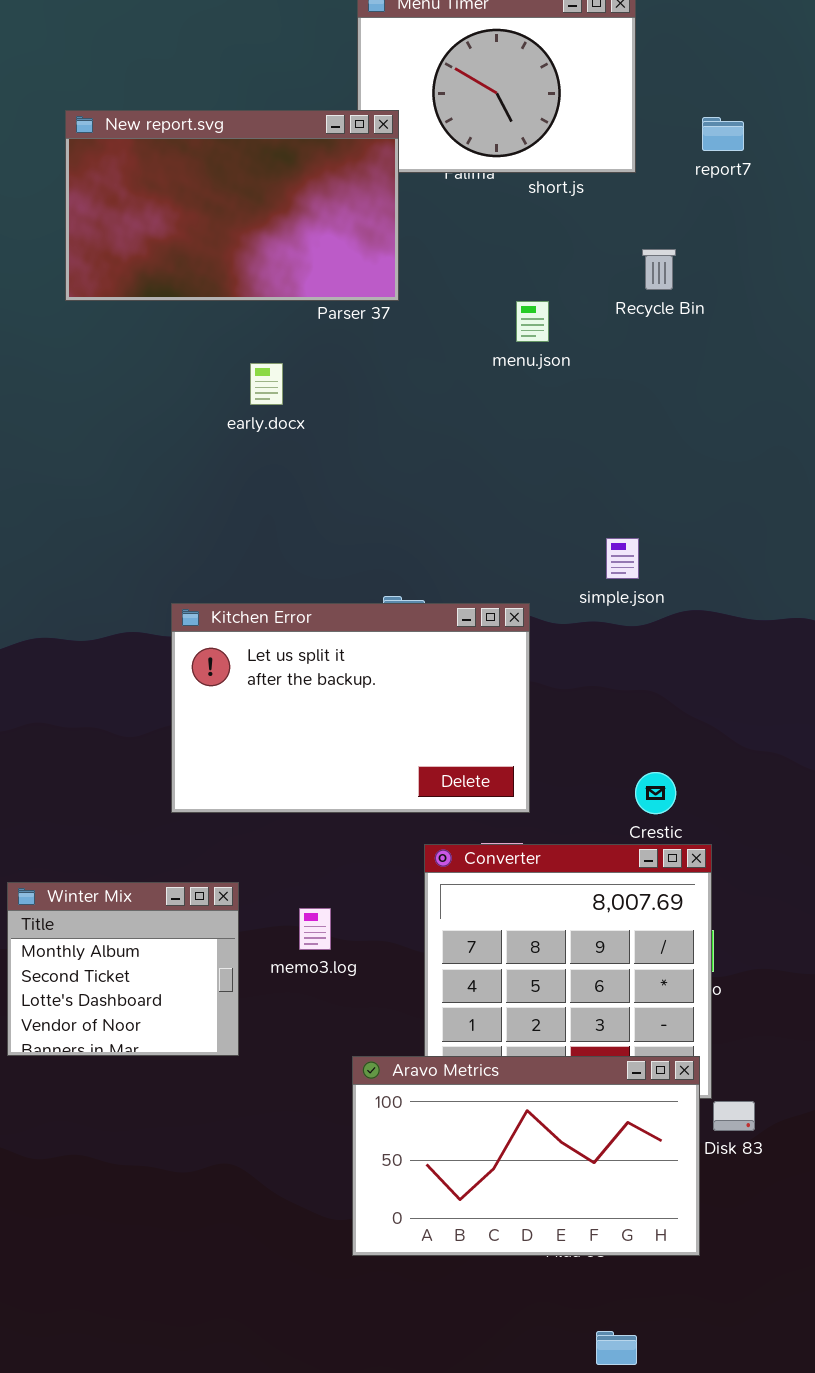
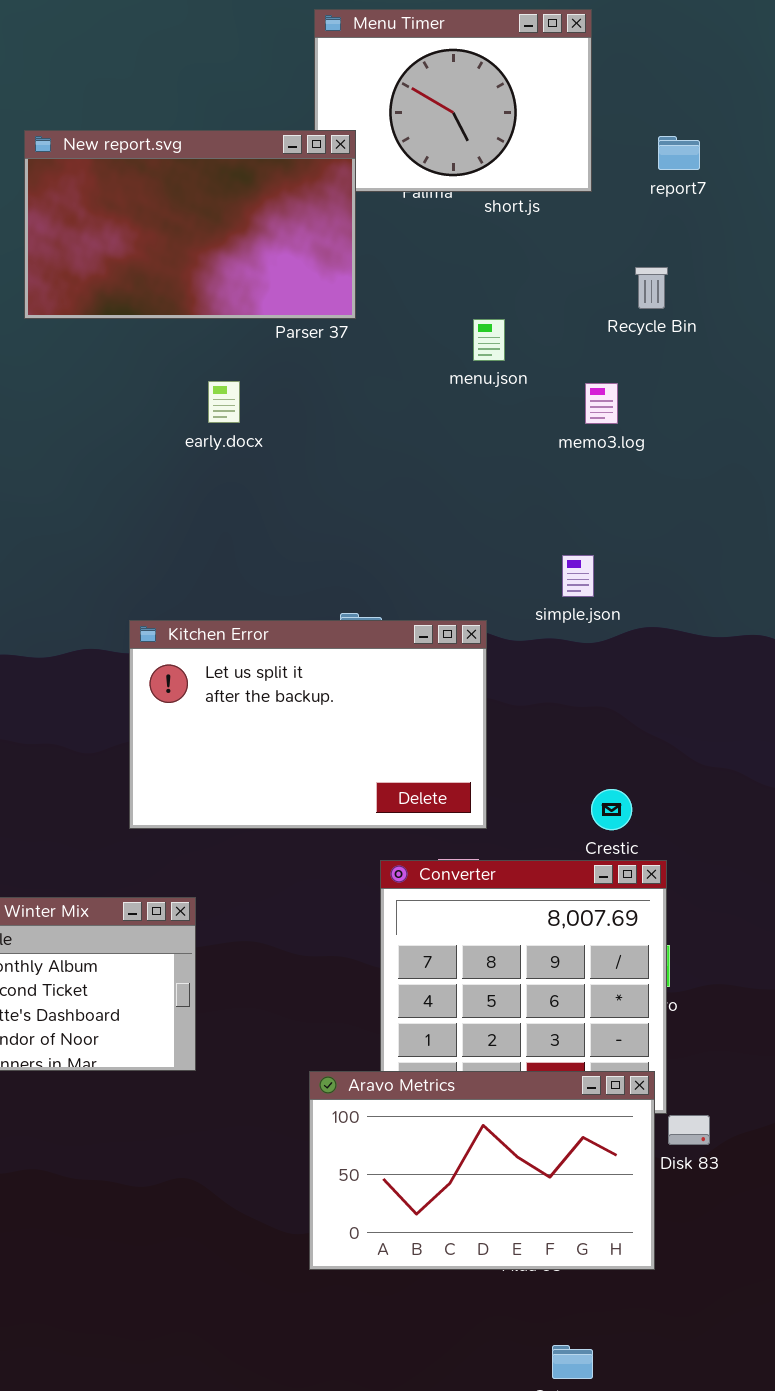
Recycle Bin: [642,249,676,290] -> [635,267,668,309], moved
memo3.log: [299,908,331,950] -> [585,383,618,424], moved

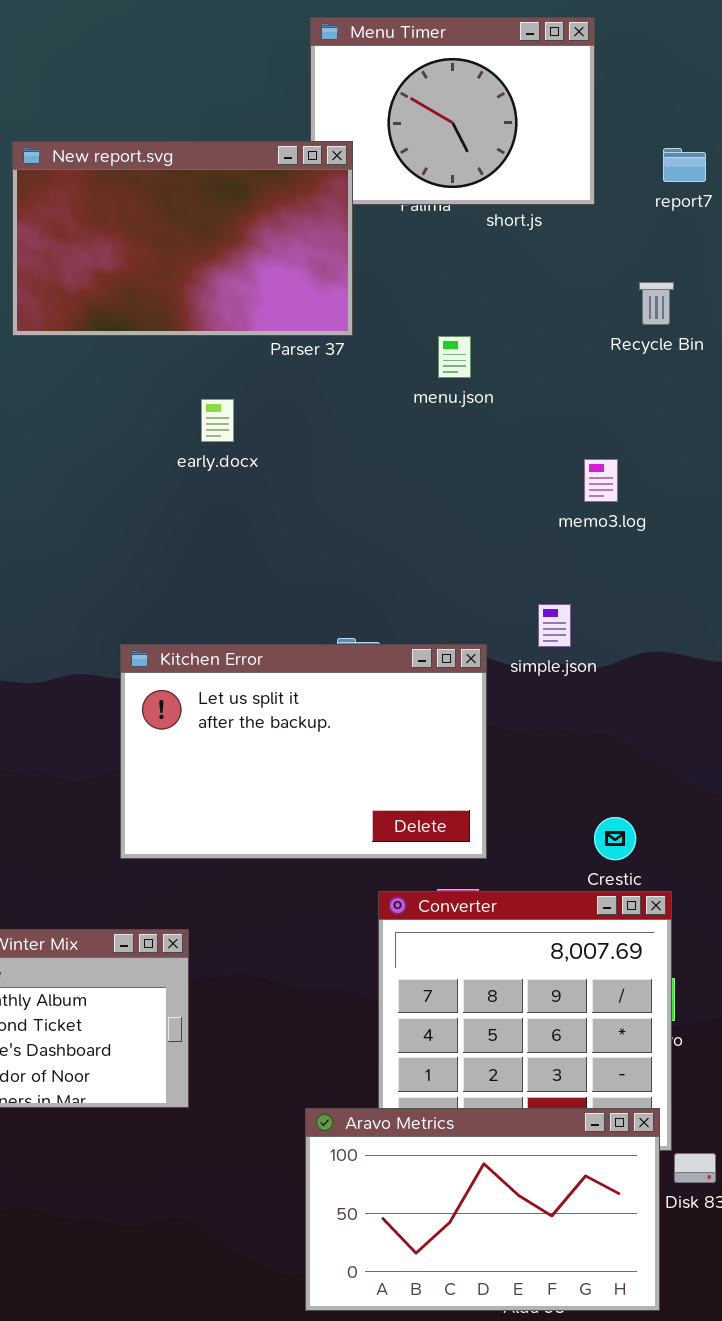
menu.json: [473,319,505,361] -> [438,336,471,378], moved
memo3.log: [585,383,618,424] -> [584,459,618,502], moved
simple.json: [562,555,594,597] -> [538,604,571,647], moved

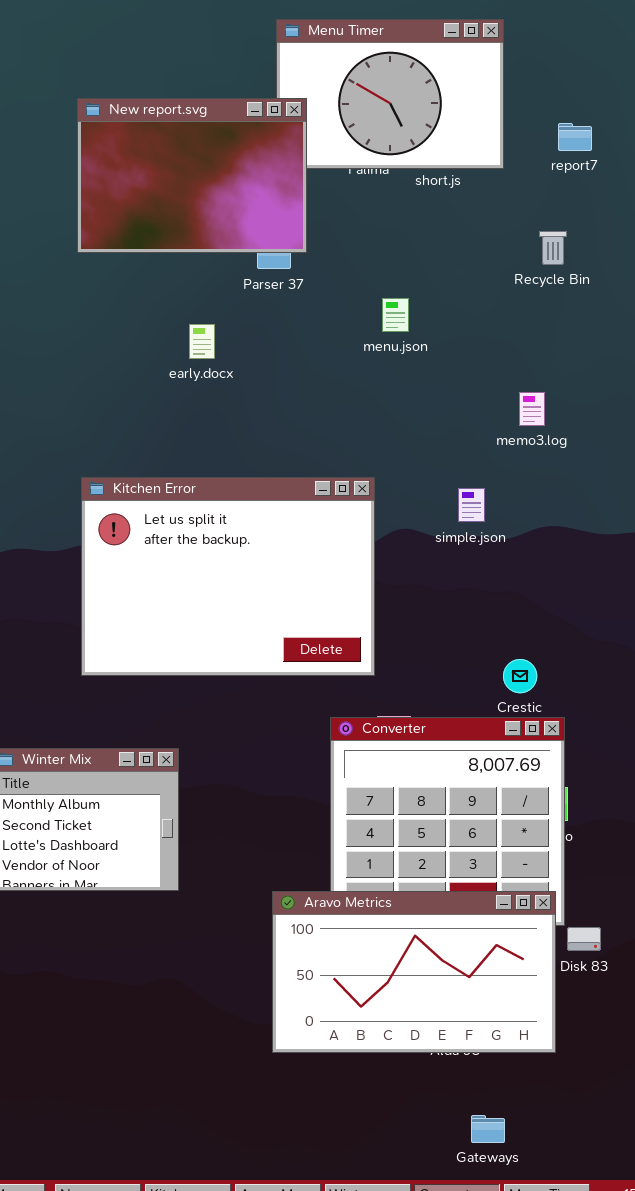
New report.svg: [12,141,353,336] -> [77,98,307,253], moved, resized
menu.json: [438,336,471,378] -> [382,298,409,332], moved
memo3.log: [584,459,618,502] -> [519,392,545,426], moved
Kitchen Error: [120,644,487,859] -> [81,477,375,676], moved, resized

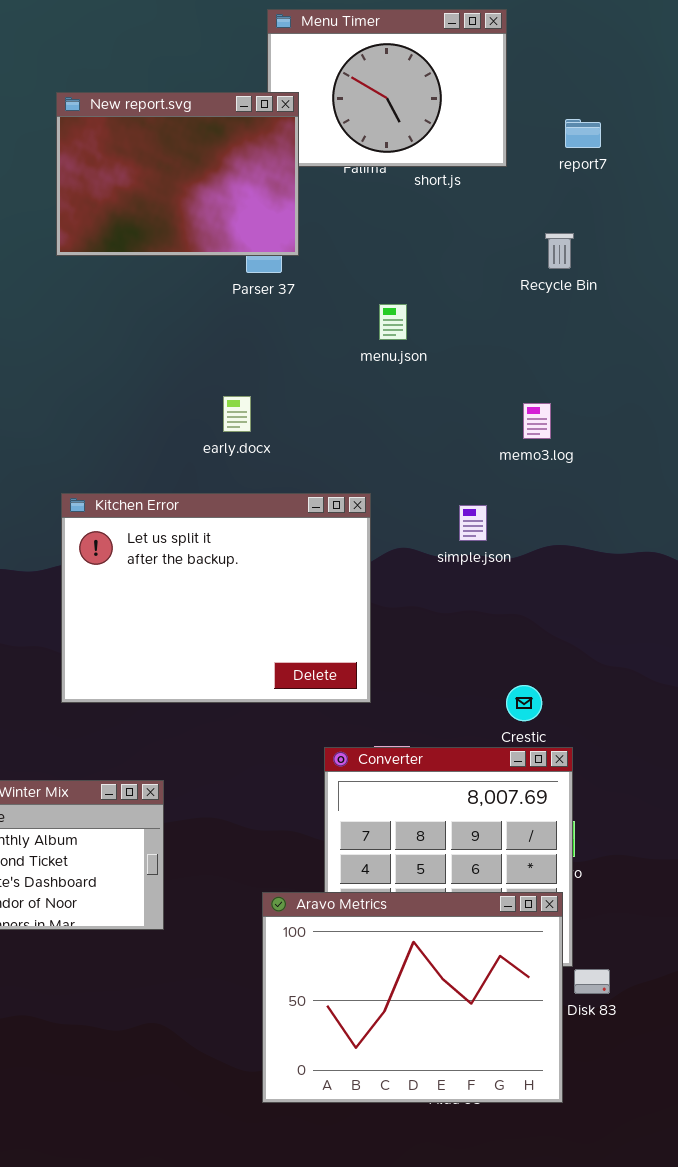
early.docx: [189,324,215,359] -> [223,396,251,432], moved
Aravo Metrics: [272,891,556,1053] -> [262,892,563,1103], resized

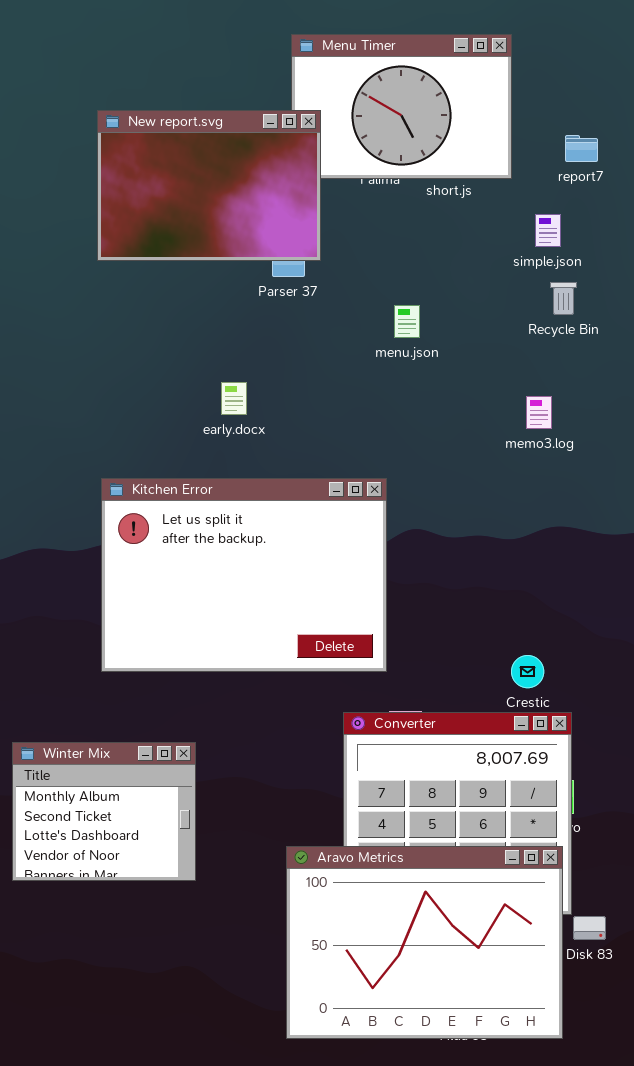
Recycle Bin: [545,233,574,269] -> [550,282,577,315], moved
early.docx: [223,396,251,432] -> [221,382,247,415], moved
simple.json: [459,505,487,541] -> [535,214,561,247], moved

